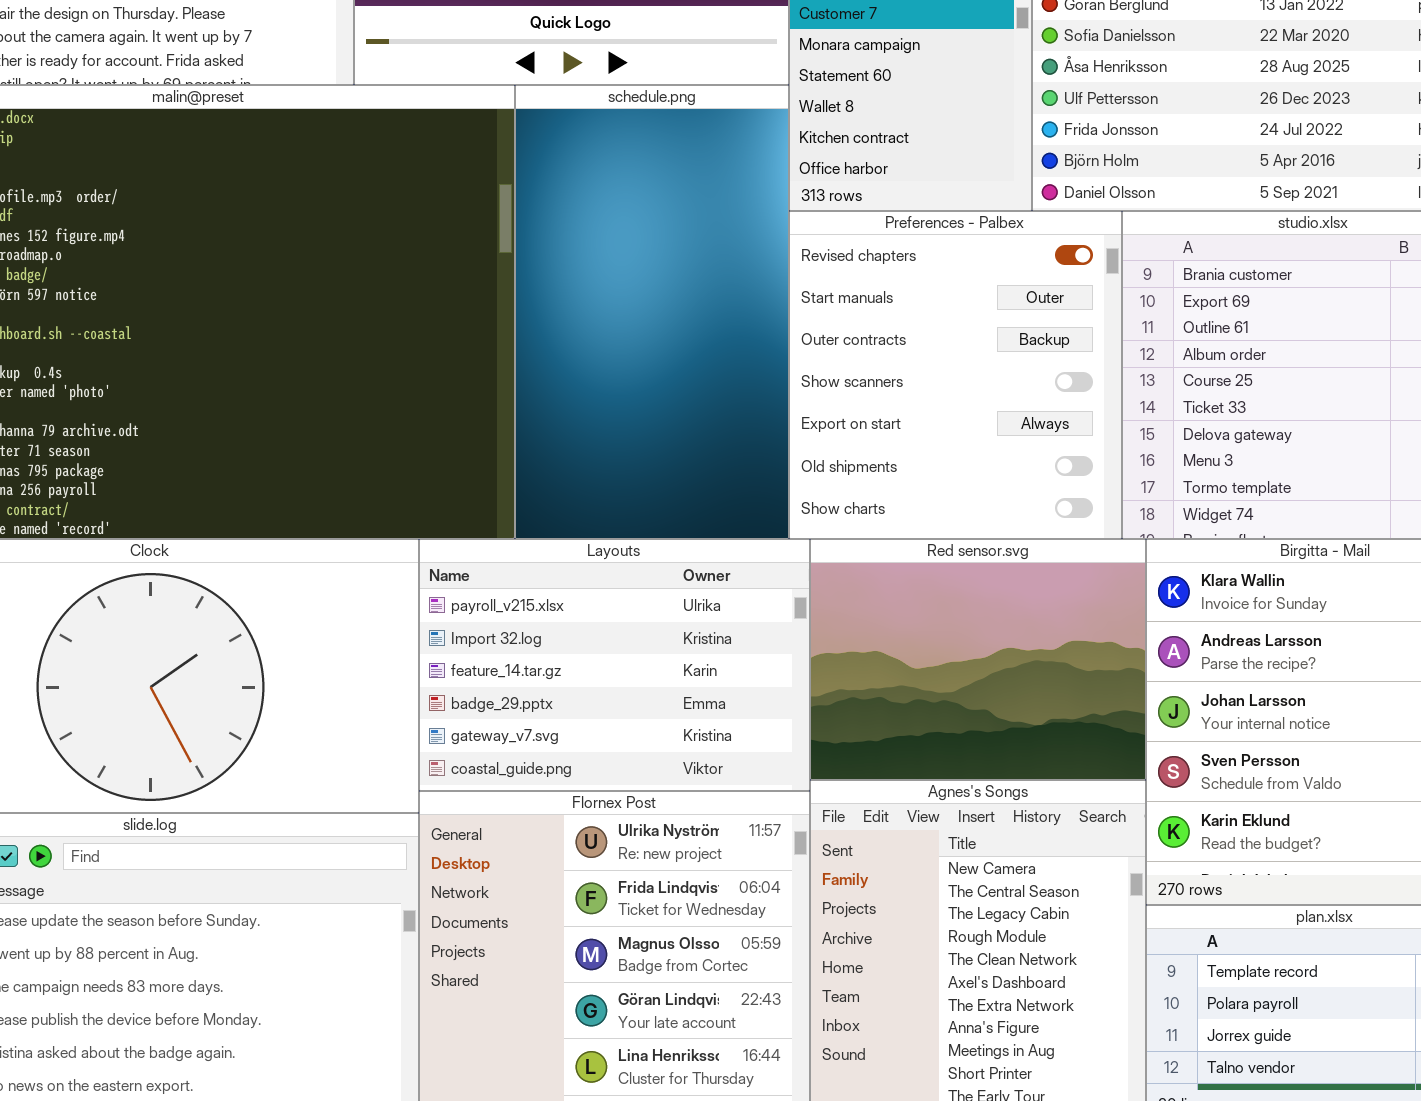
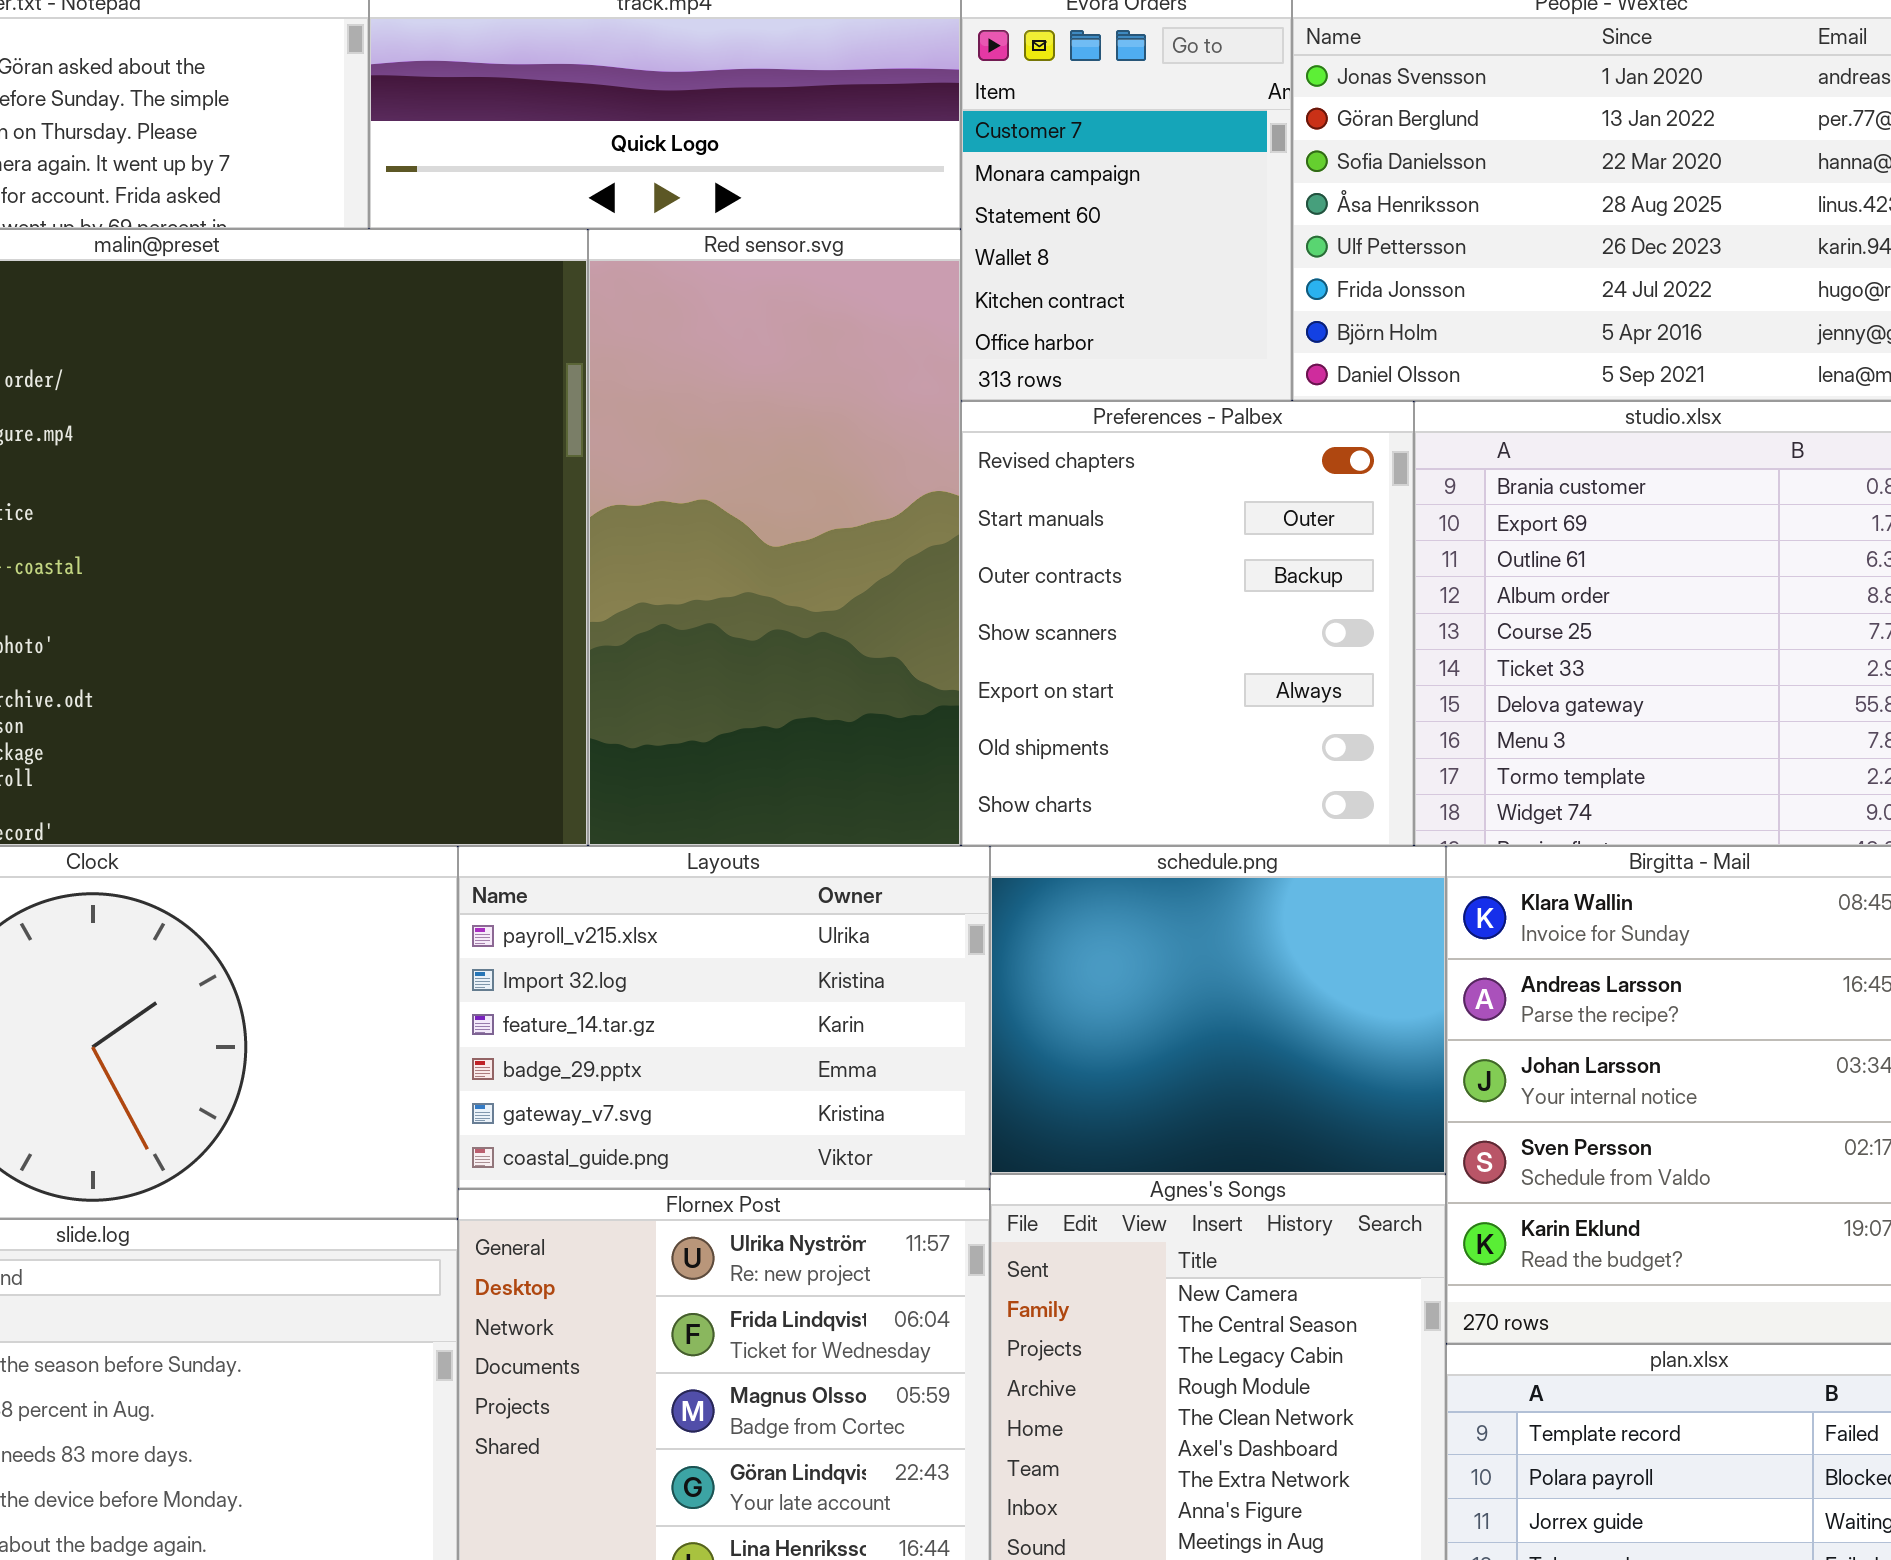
schedule.png: [515,85,789,539] -> [990,846,1446,1174], moved, resized
Red sensor.svg: [810,539,1146,780] -> [588,229,961,846], moved, resized

